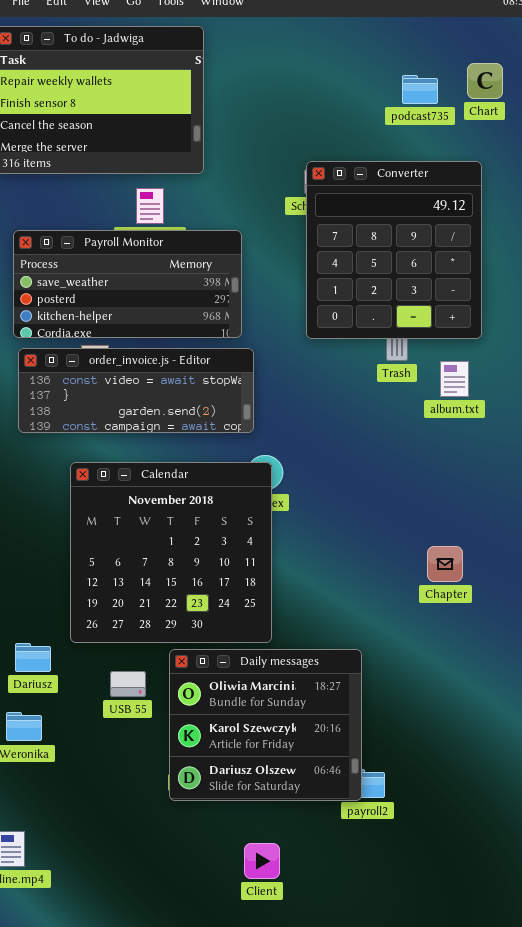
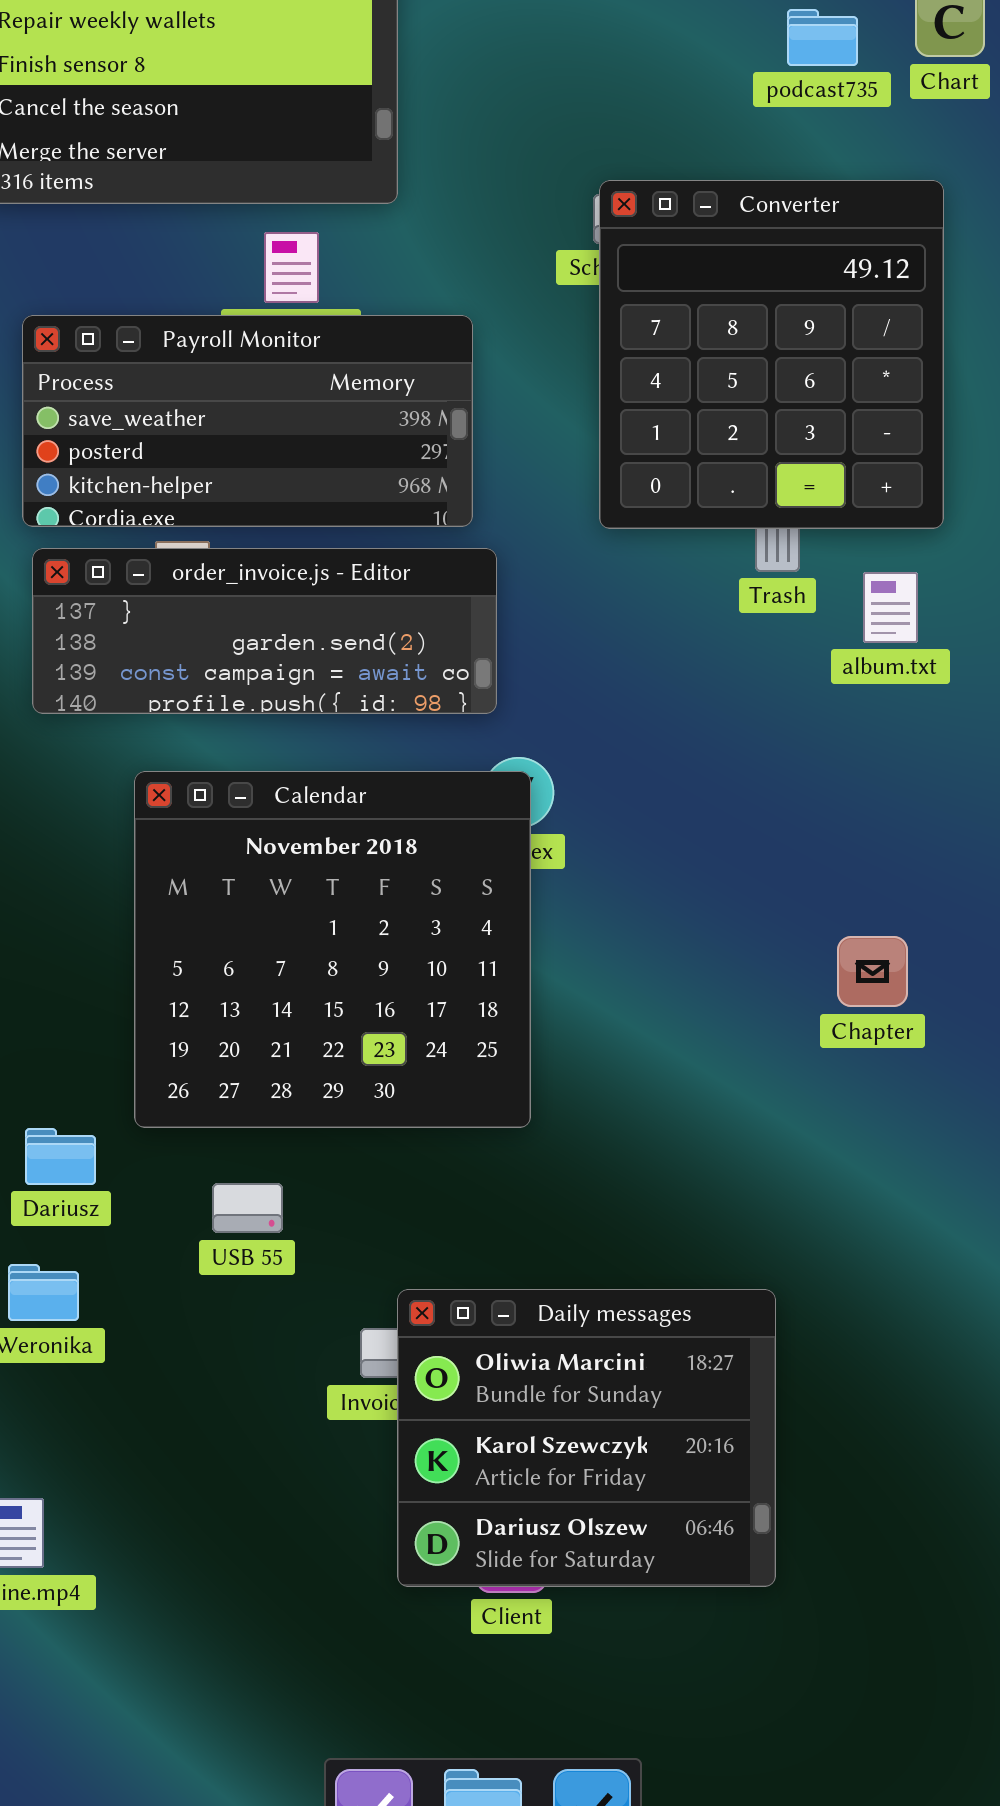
order_invoice.js - Editor: [18,348,254,433] -> [32,548,497,714], scrolled down 1 row
Daily messages: [169,649,362,801] -> [397,1289,776,1587], moved

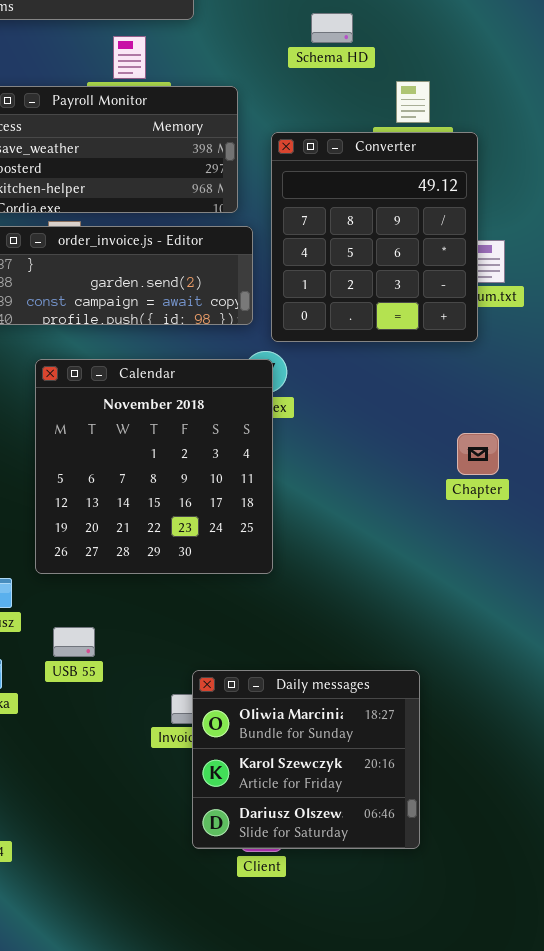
Converter: [599,180,944,529] -> [271,132,478,342], moved
Chapter: [837,936,908,1007] -> [457,433,499,475], moved
USB 55: [212,1183,283,1233] -> [53,627,95,657], moved

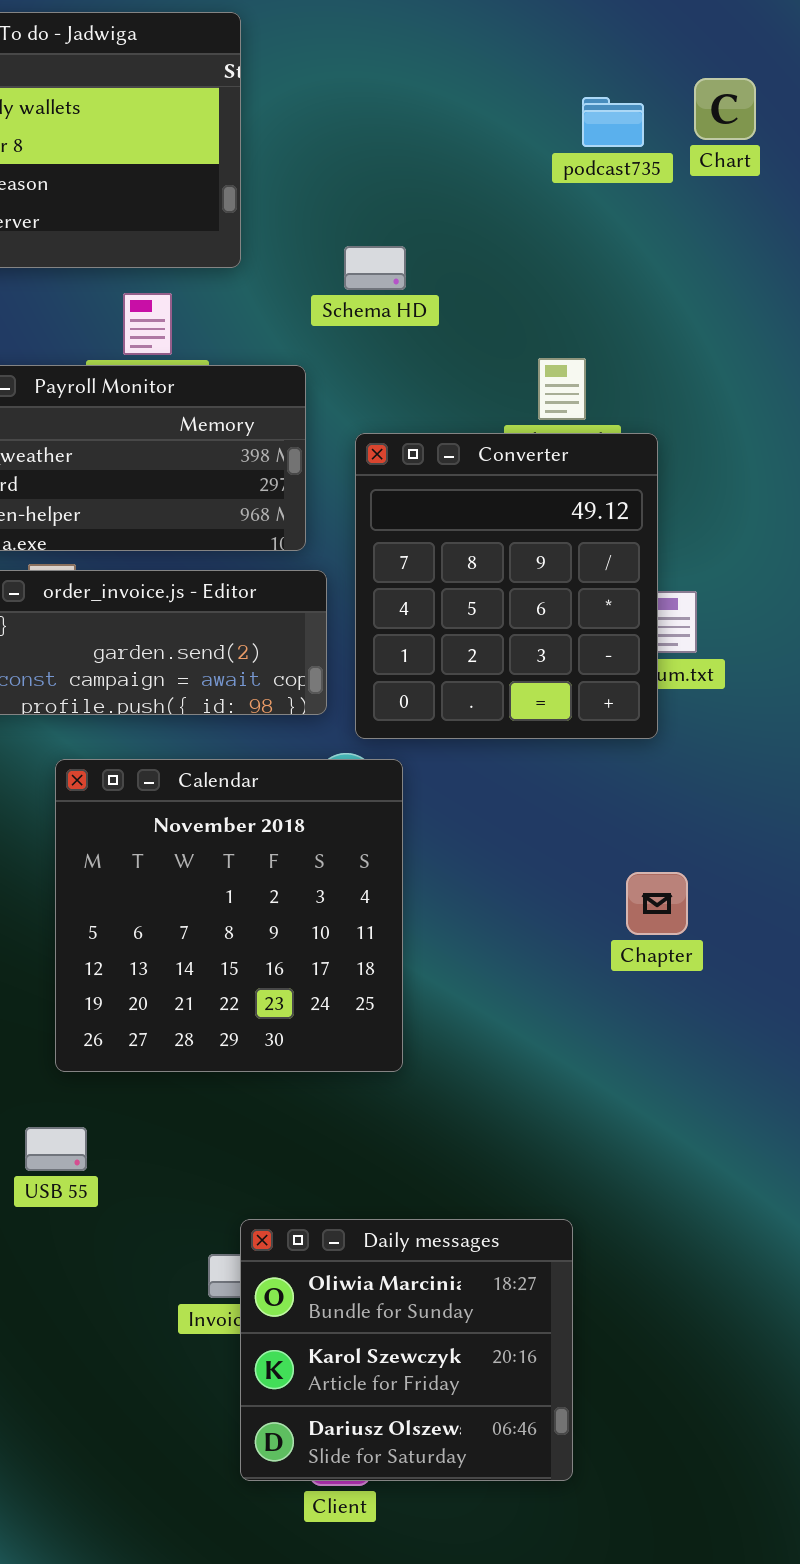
Schema HD: [311,13,353,43] -> [344,246,406,290], moved
Calendar: [35,359,273,574] -> [55,759,403,1072], moved
USB 55: [53,627,95,657] -> [25,1127,87,1171], moved

